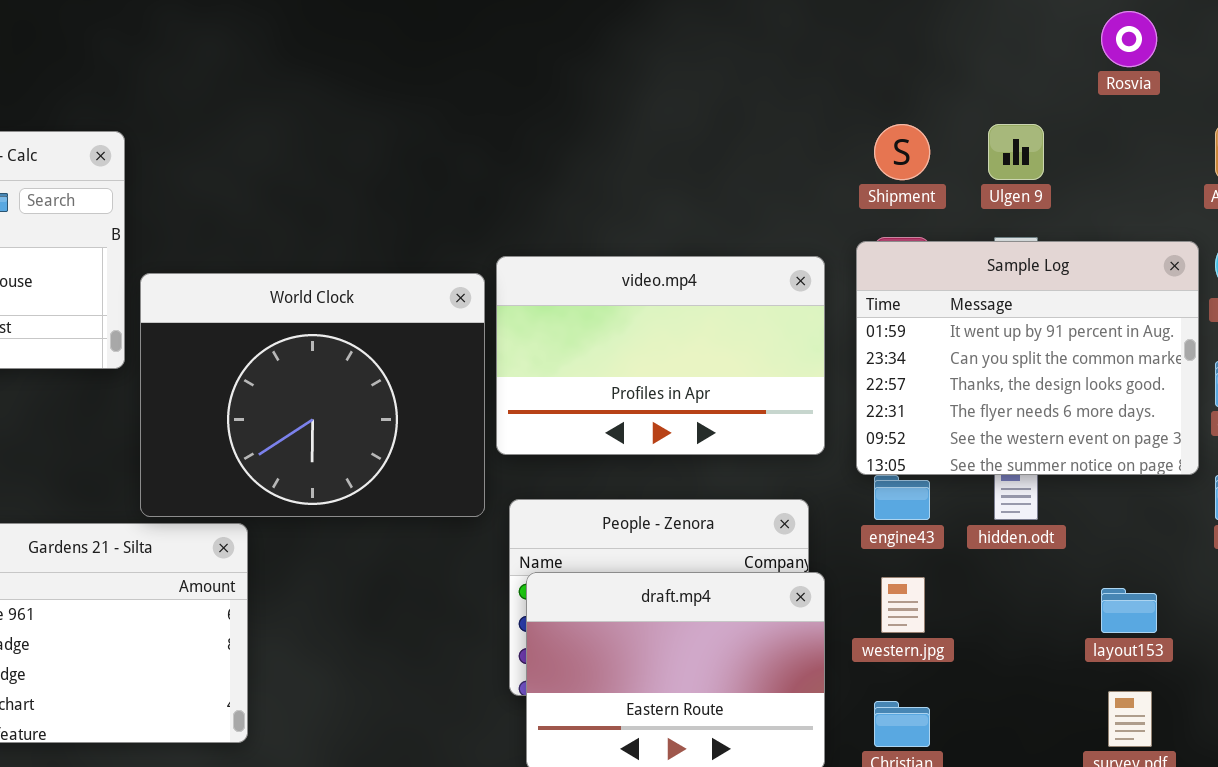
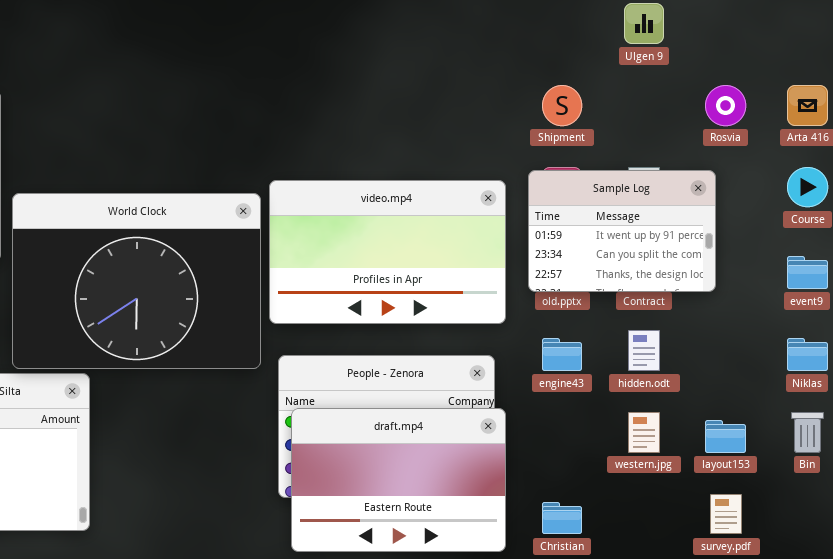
Rosvia: [1101,11,1157,67] -> [705,85,746,126], moved
Ulgen 9: [988,124,1044,180] -> [624,3,664,44], moved
Sample Log: [856,241,1199,475] -> [528,170,716,292], resized
western.jpg: [881,577,925,633] -> [628,412,660,453], moved

